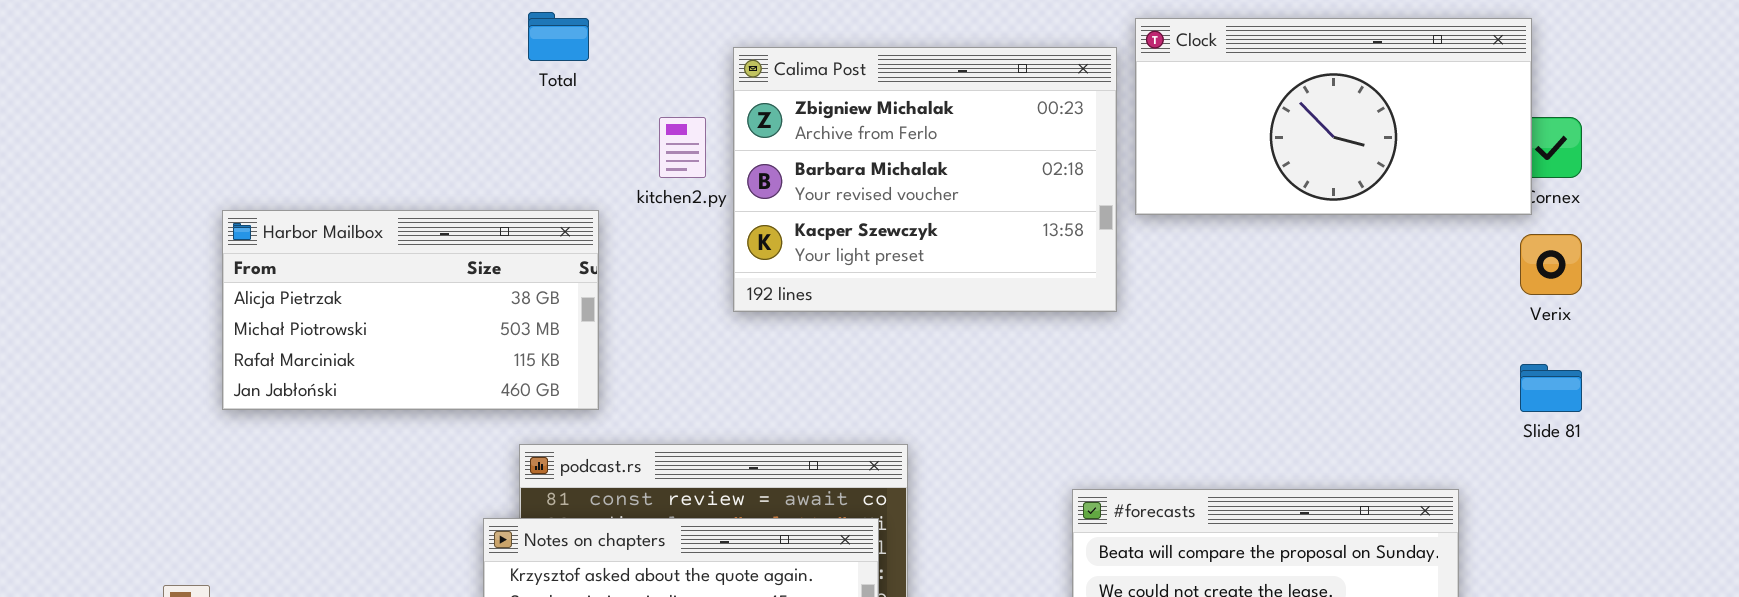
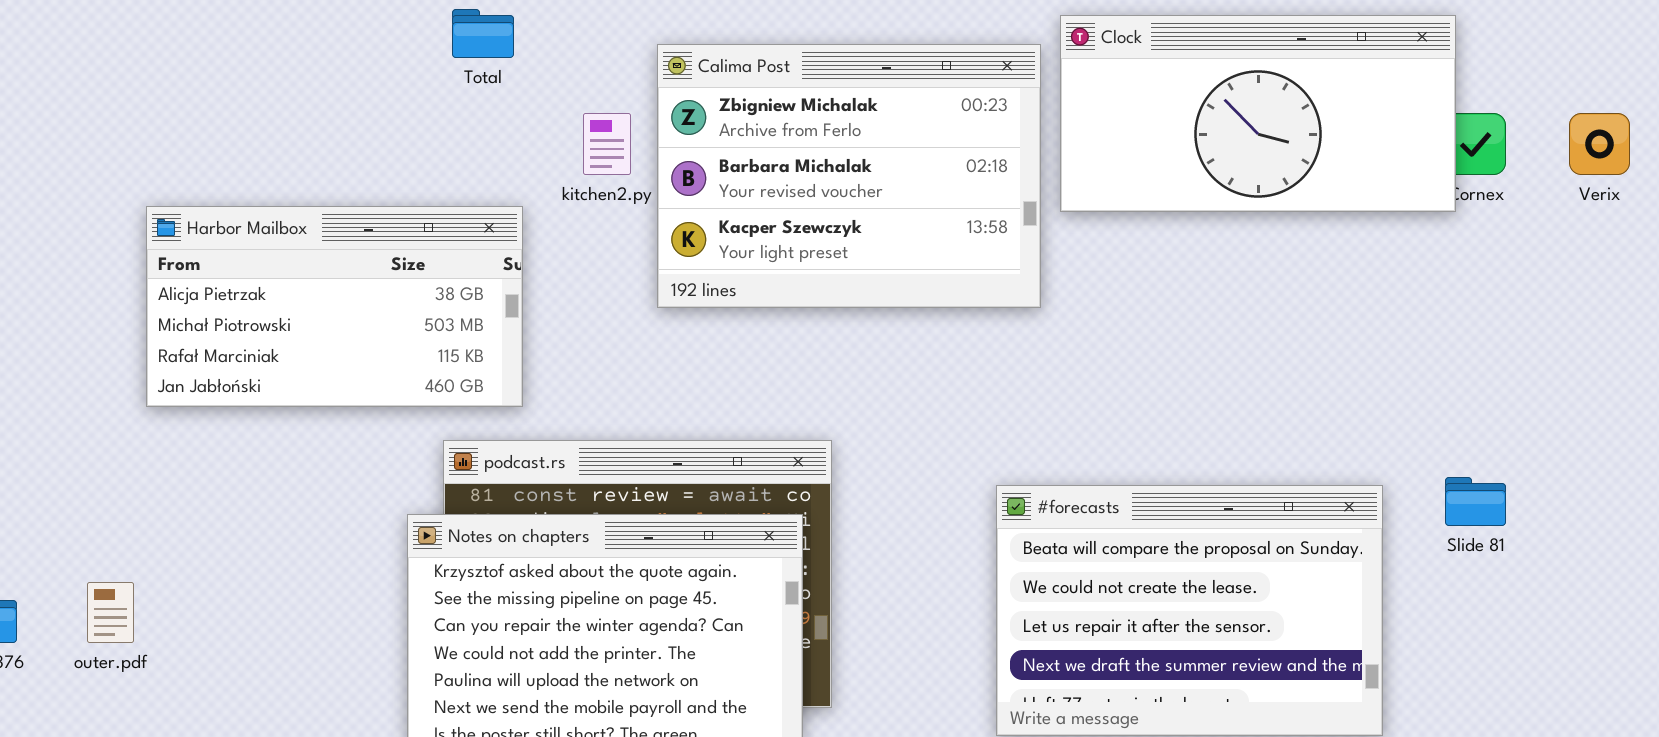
Verix: [1520,234,1582,295] -> [1569,113,1630,175], moved
Slide 81: [1520,364,1582,412] -> [1445,477,1506,526], moved

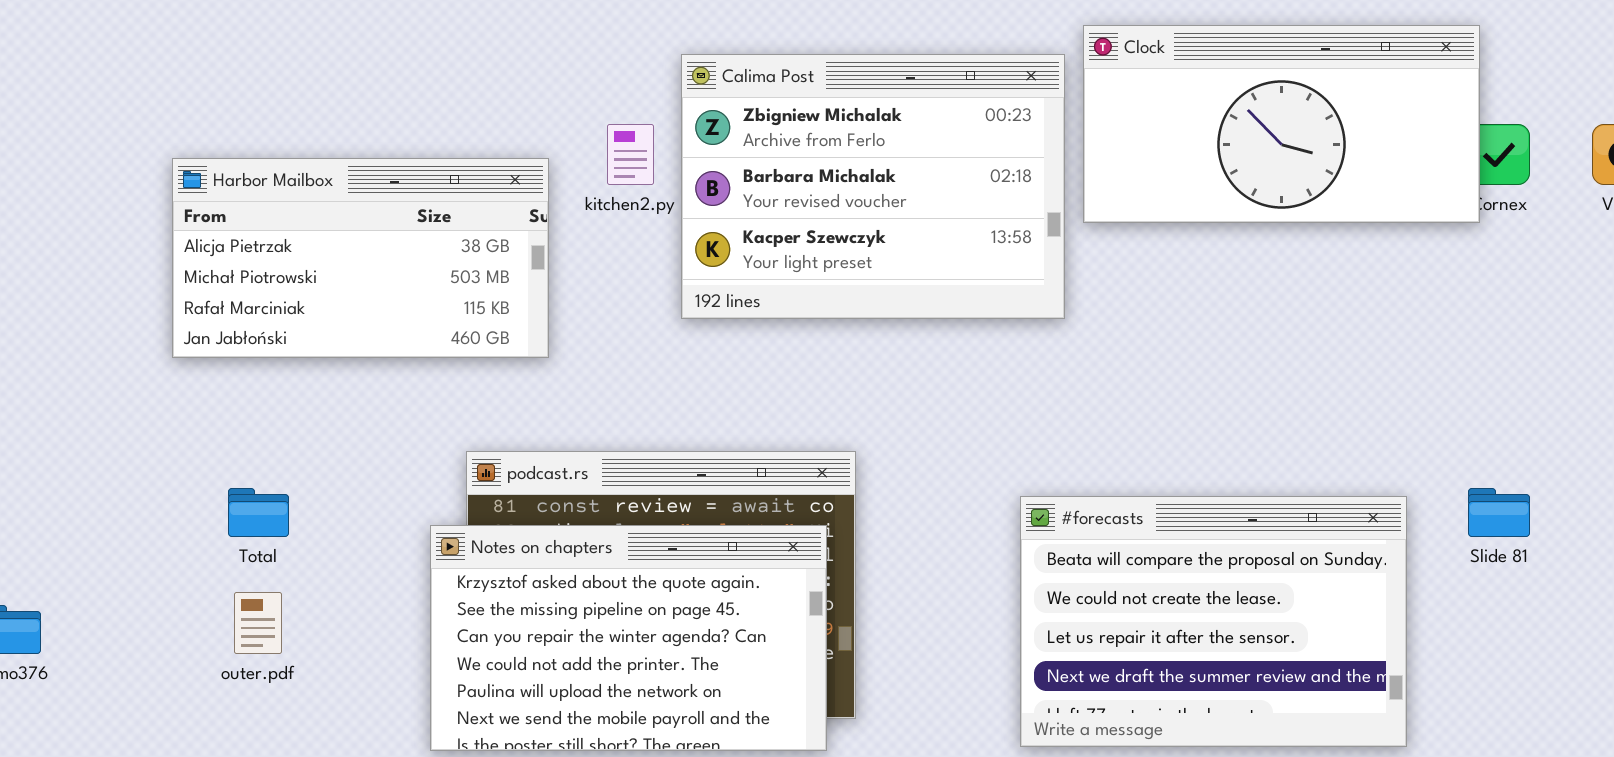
Total: [452,9,514,58] -> [228,488,289,537], moved
Harbor Mailbox: [146,206,523,407] -> [172,158,549,358], moved
outer.pdf: [87,582,134,643] -> [234,592,282,654], moved

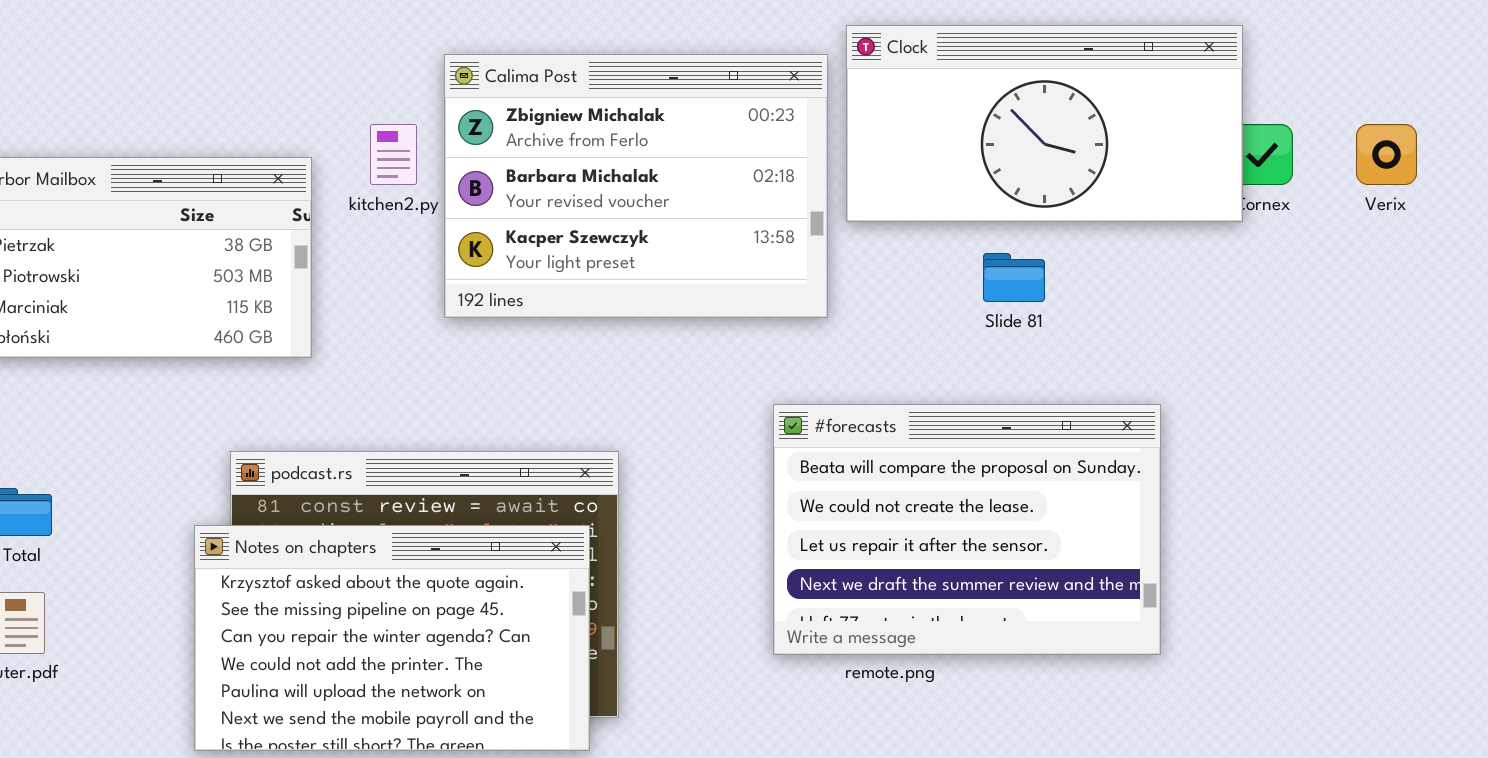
Slide 81: [1468,488,1530,537] -> [983,253,1045,302], moved
#forecasts: [1020,496,1407,747] -> [773,404,1161,655], moved

